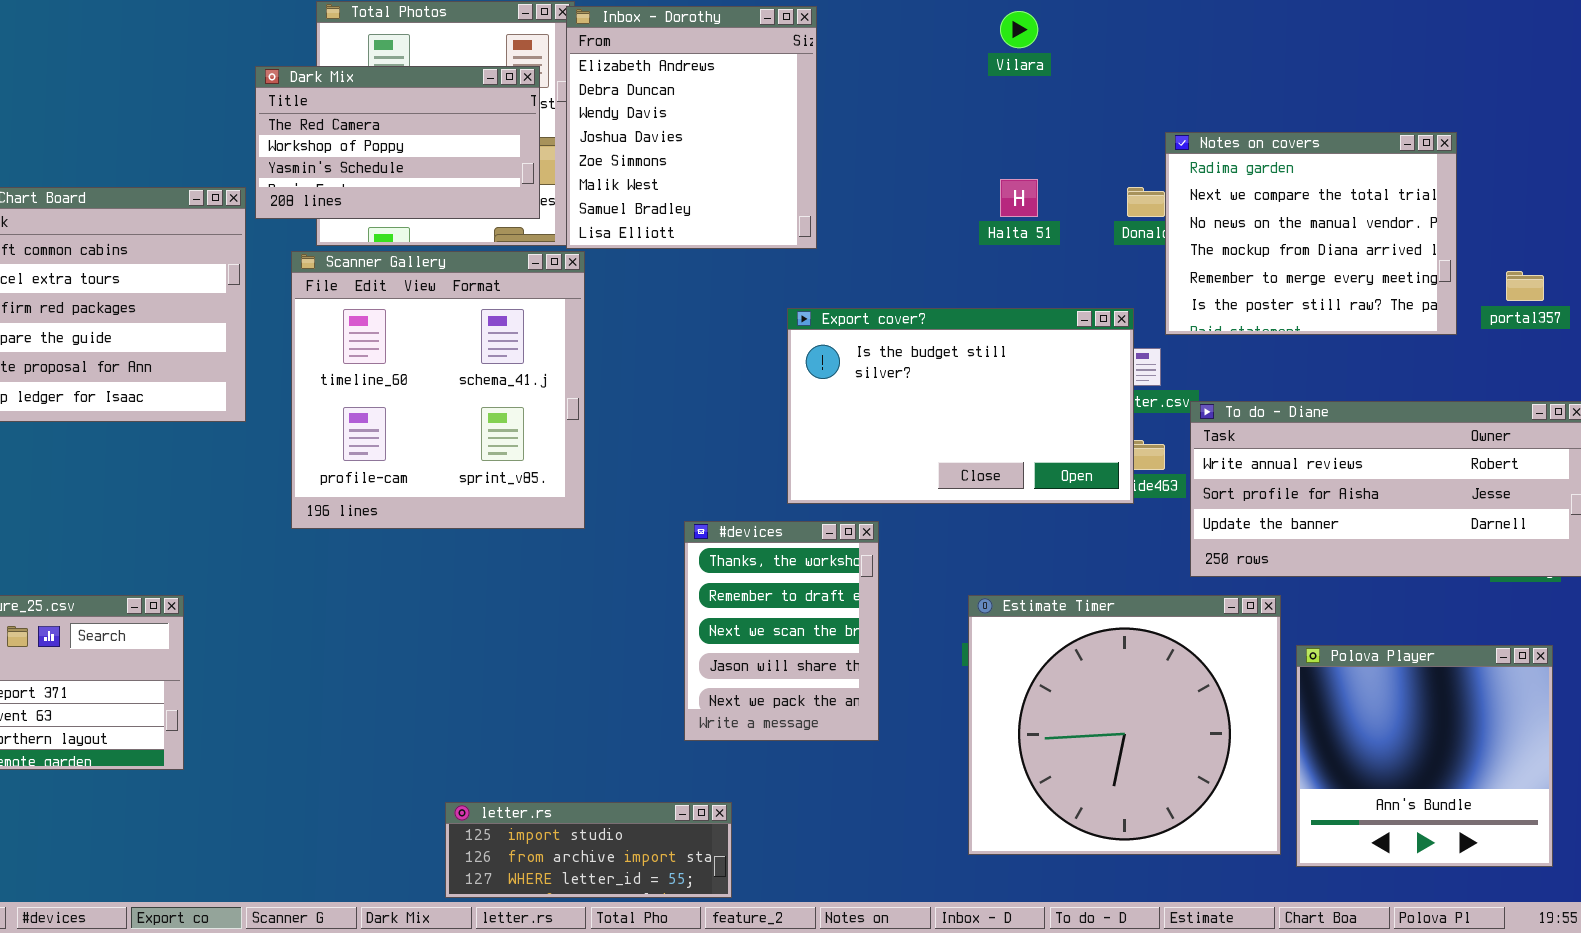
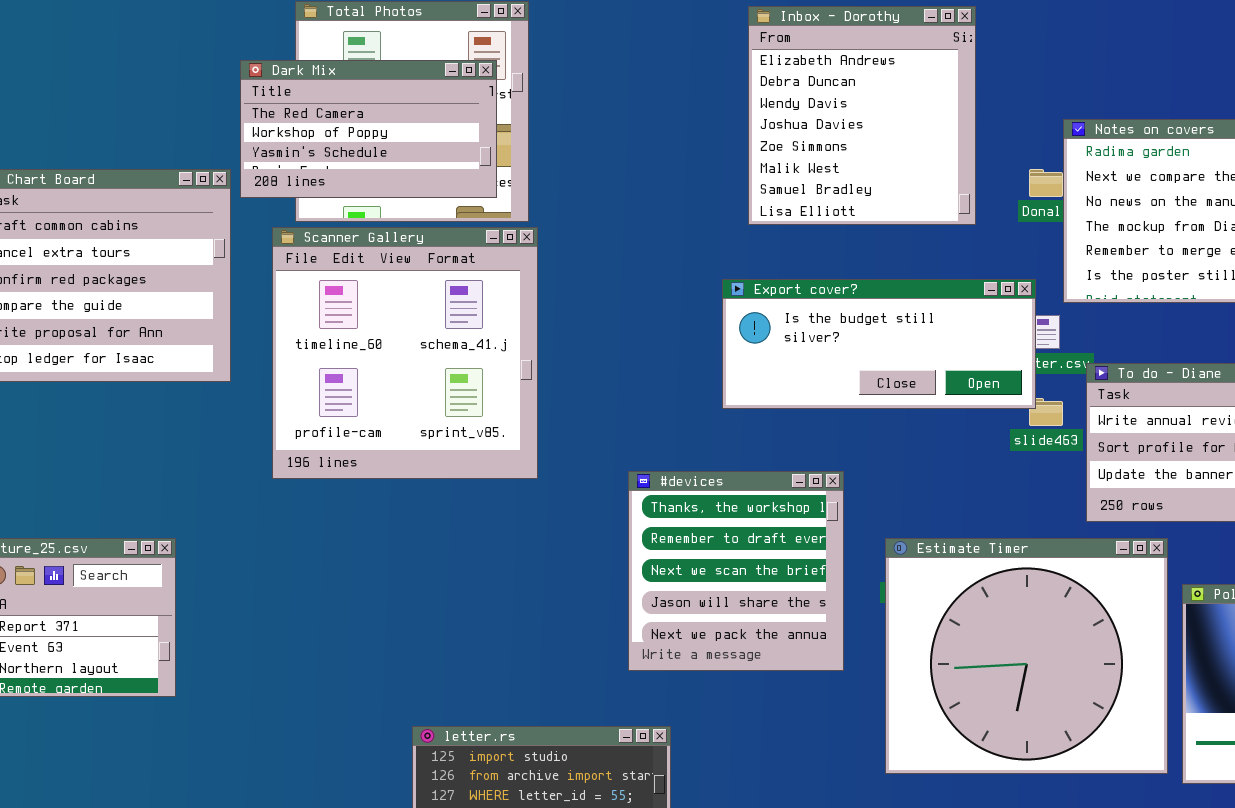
Inbox - Dorothy: [566,6,817,249] -> [748,6,976,225], moved
Export cover?: [787,308,1134,504] -> [722,279,1036,409], resized
#devices: [684,521,879,741] -> [628,471,844,671], resized

